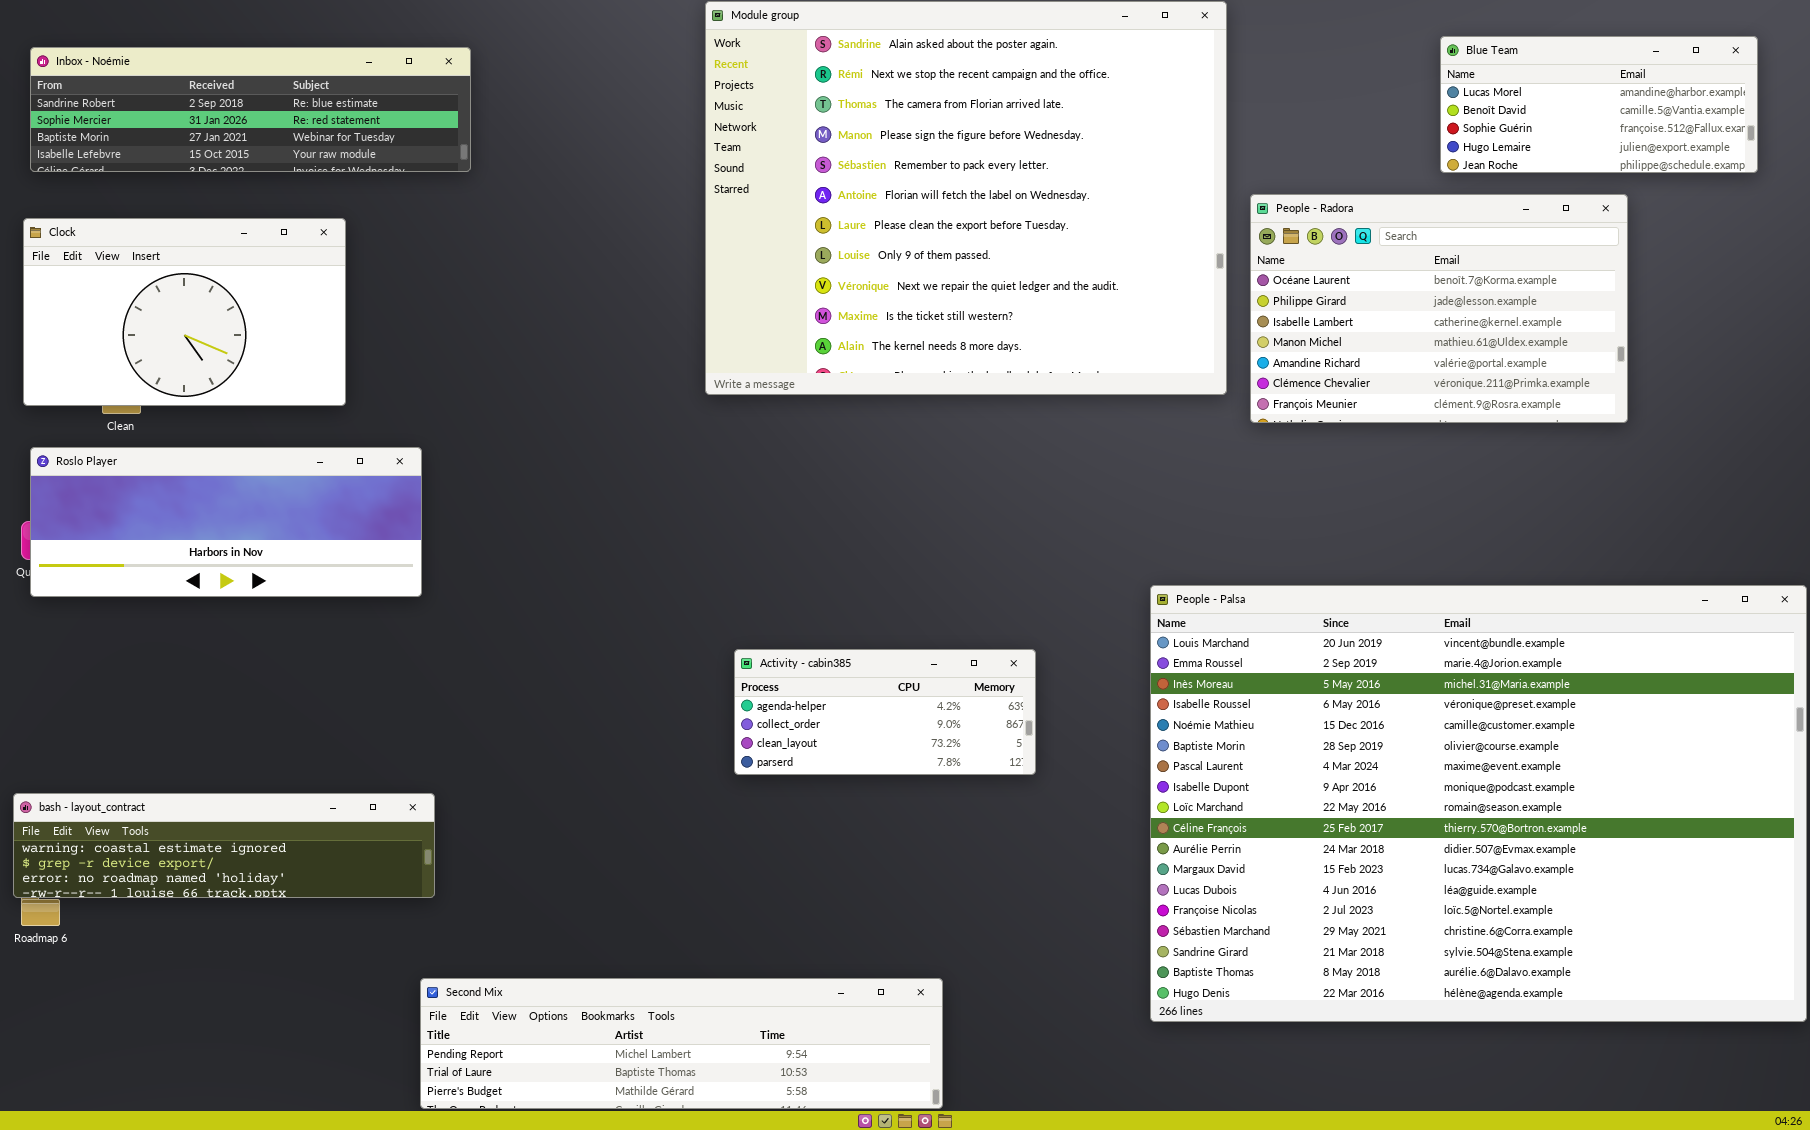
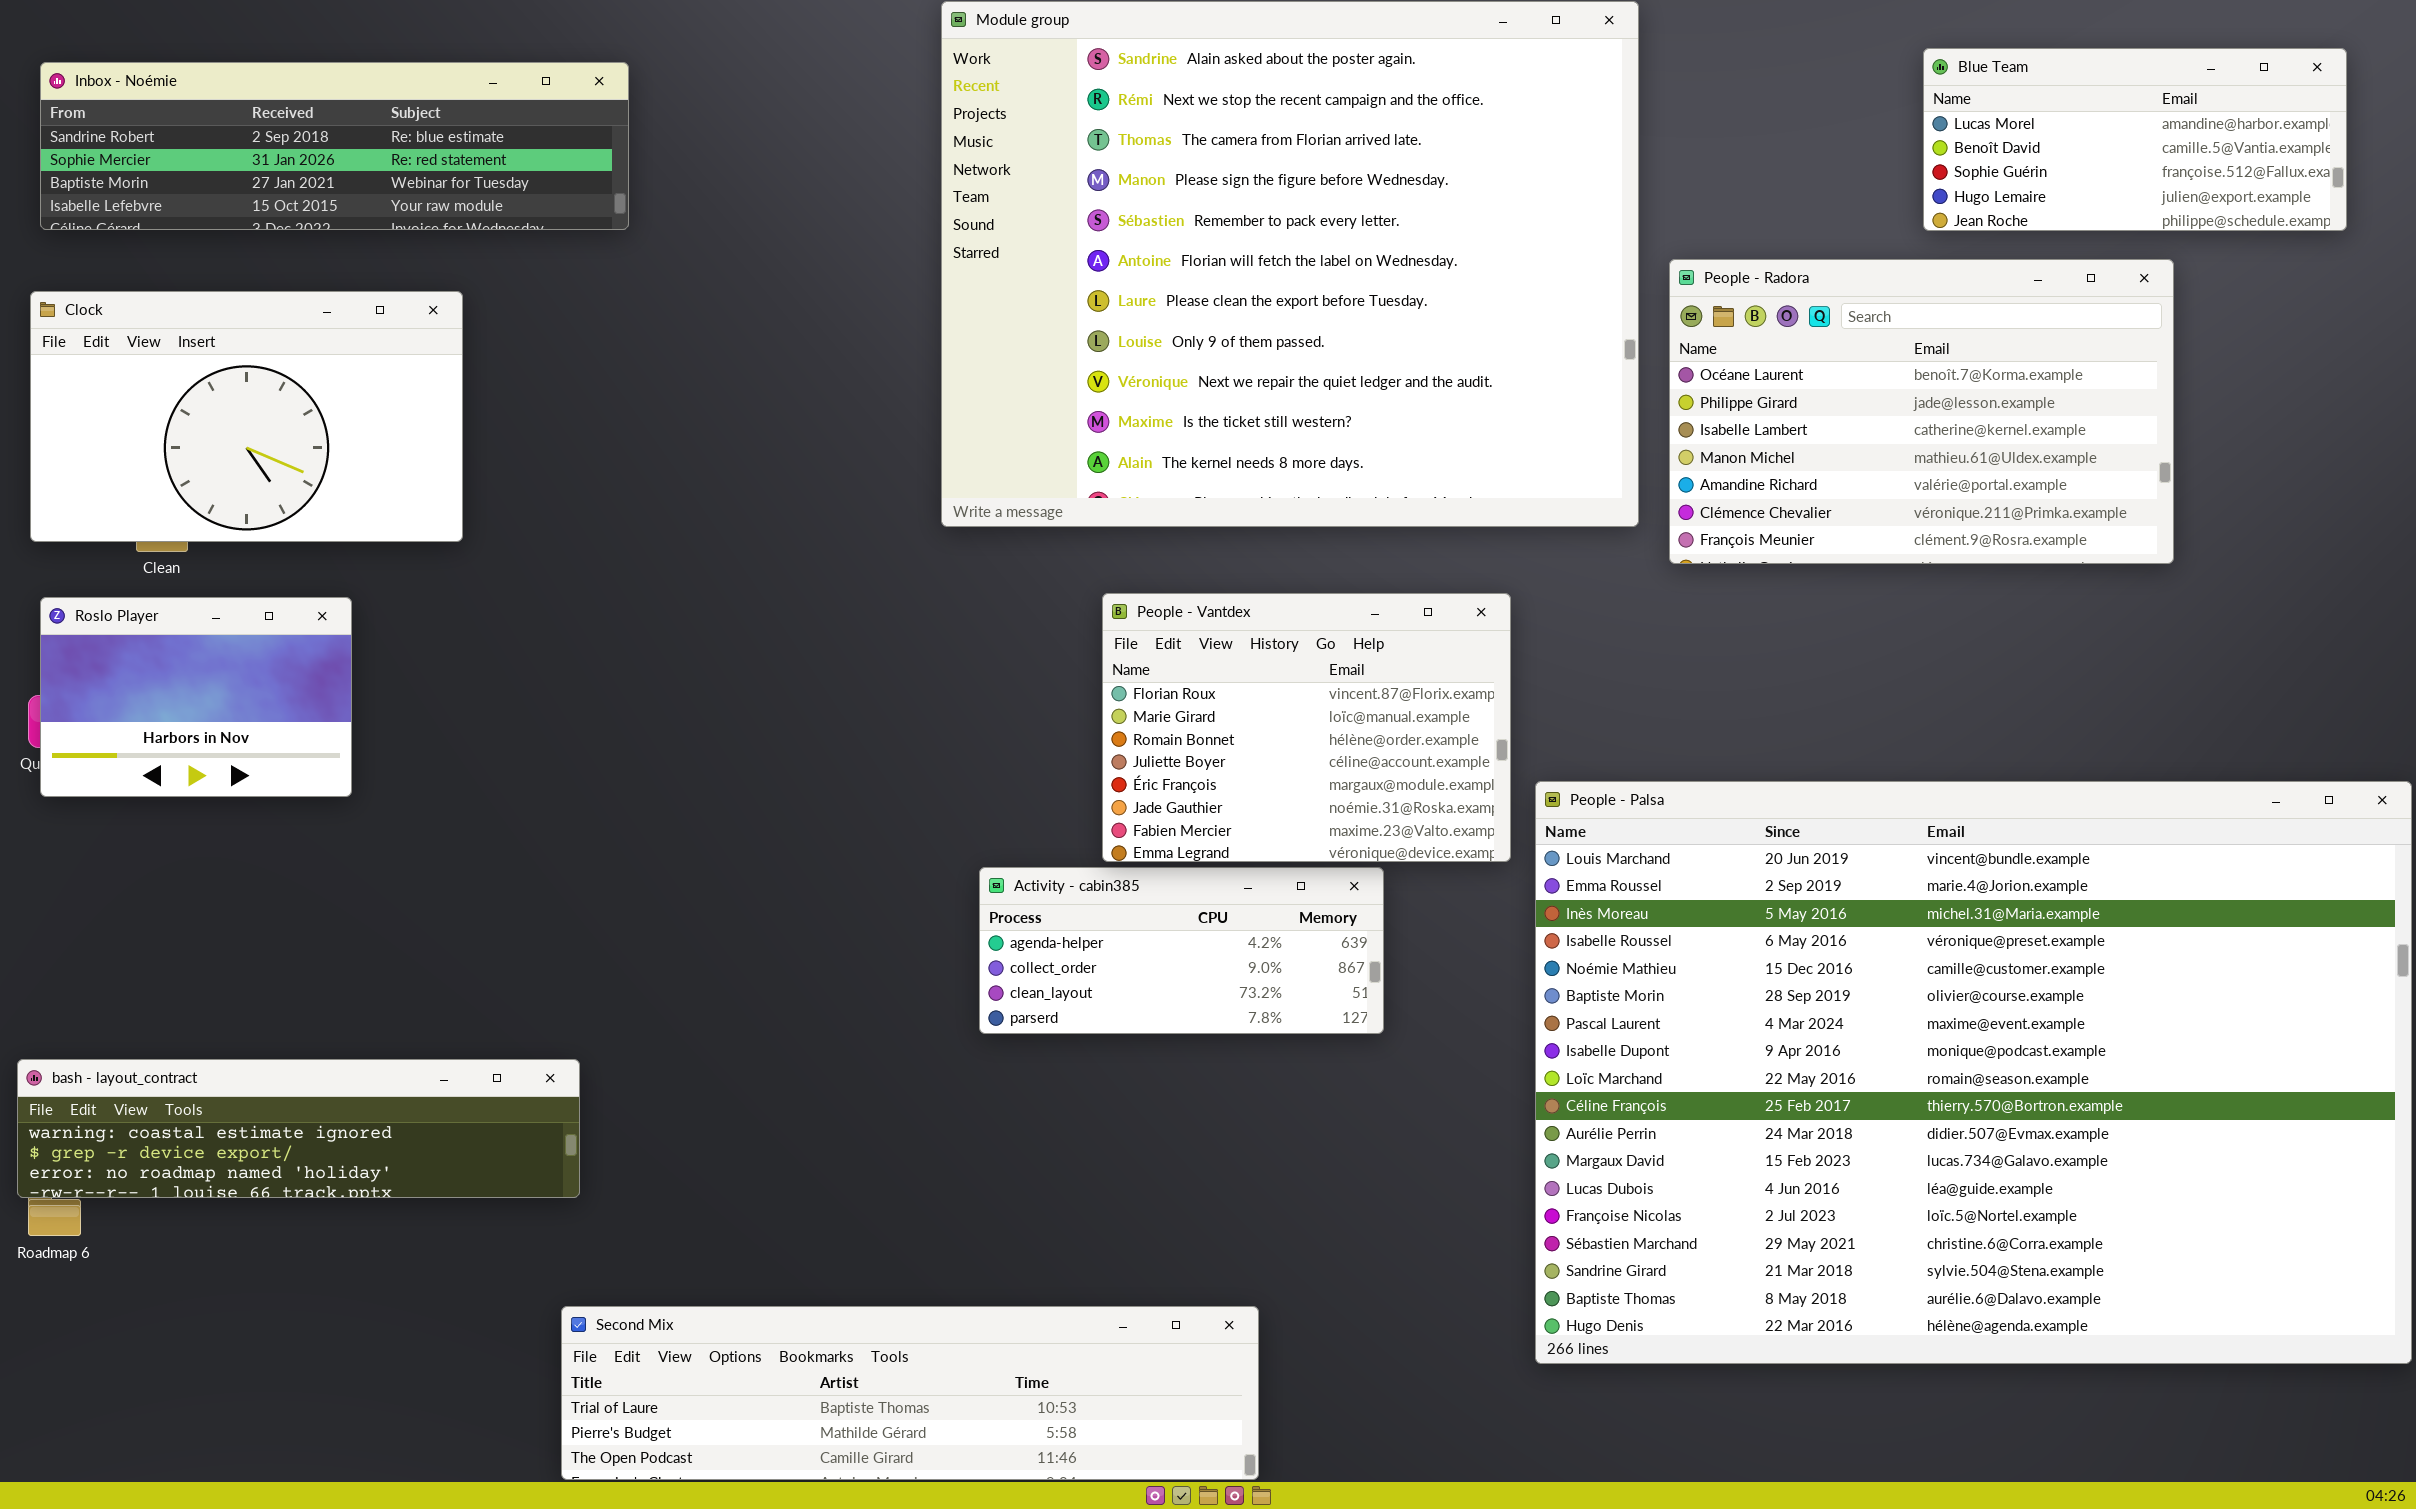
People - Vantdex: none -> [1102,593,1511,862], opened
Roslo Player: [30,447,422,597] -> [40,597,352,797], resized
Second Mix: [420,978,943,1109] -> [561,1306,1259,1480], scrolled down 1 row

